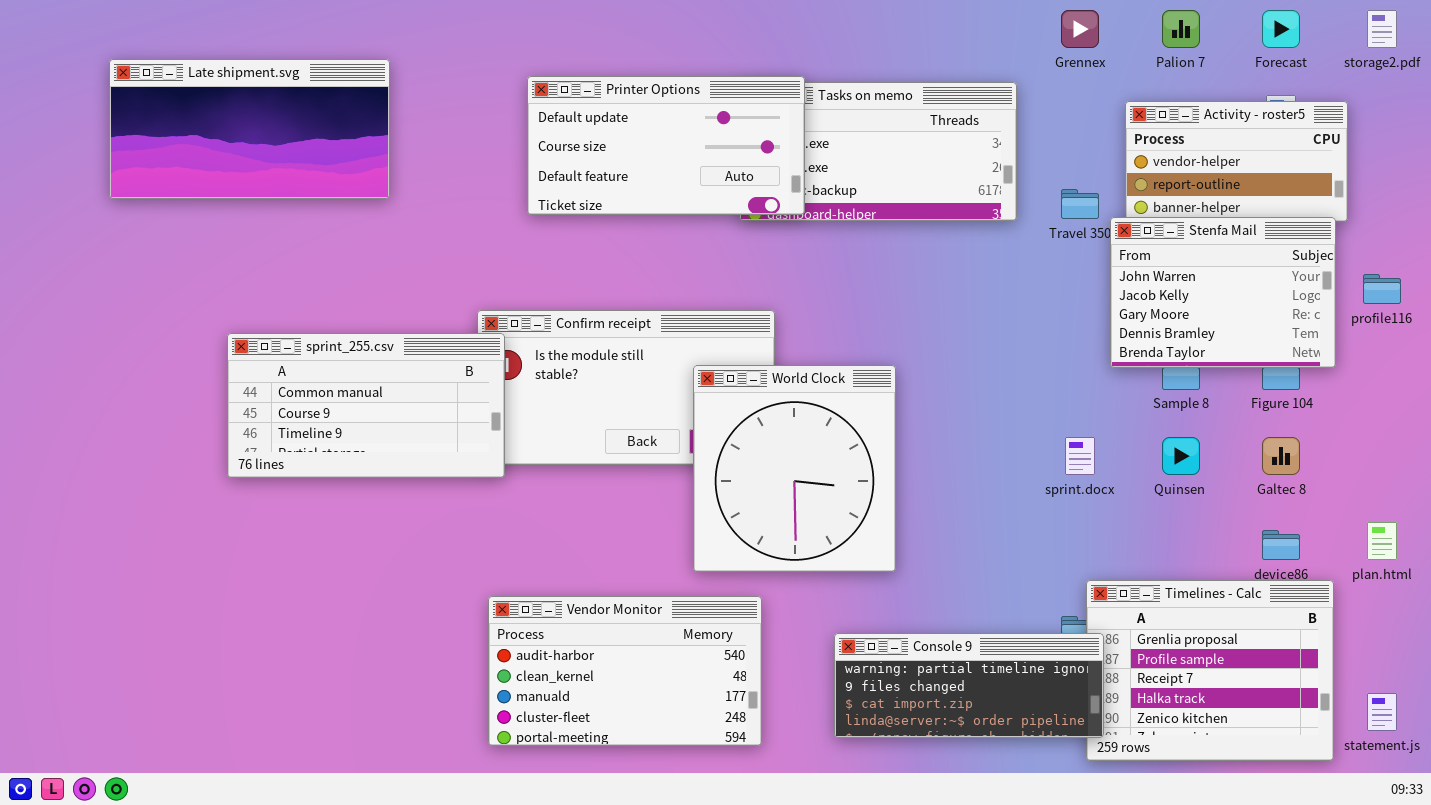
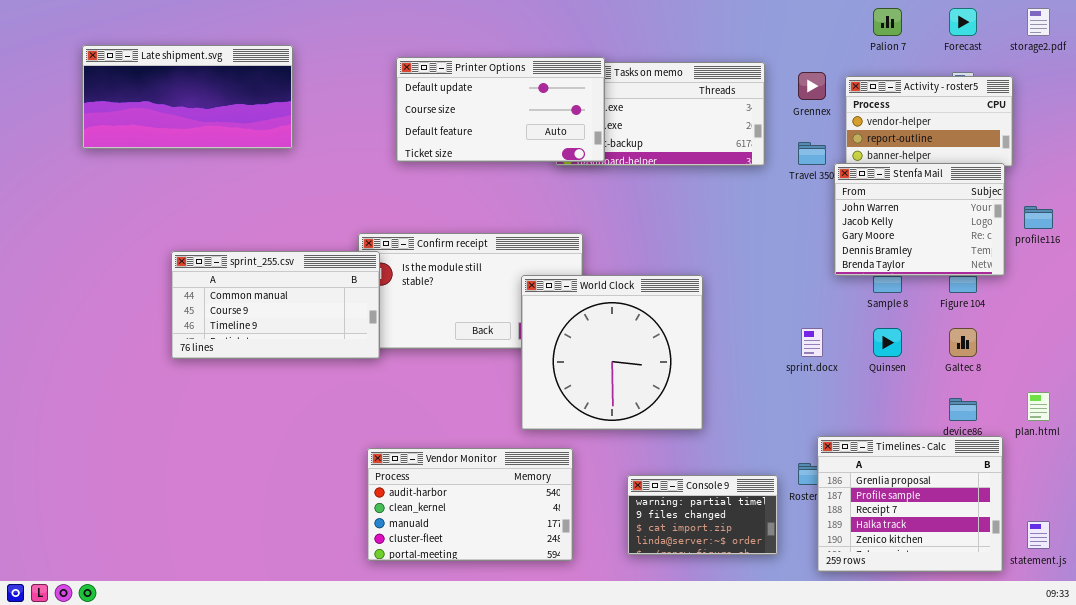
Grennex: [1061,10,1099,48] -> [798,72,826,100], moved
World Clock: [693,365,896,572] -> [521,275,703,430], resized
Console 9: [834,633,1104,738] -> [627,475,778,555], resized

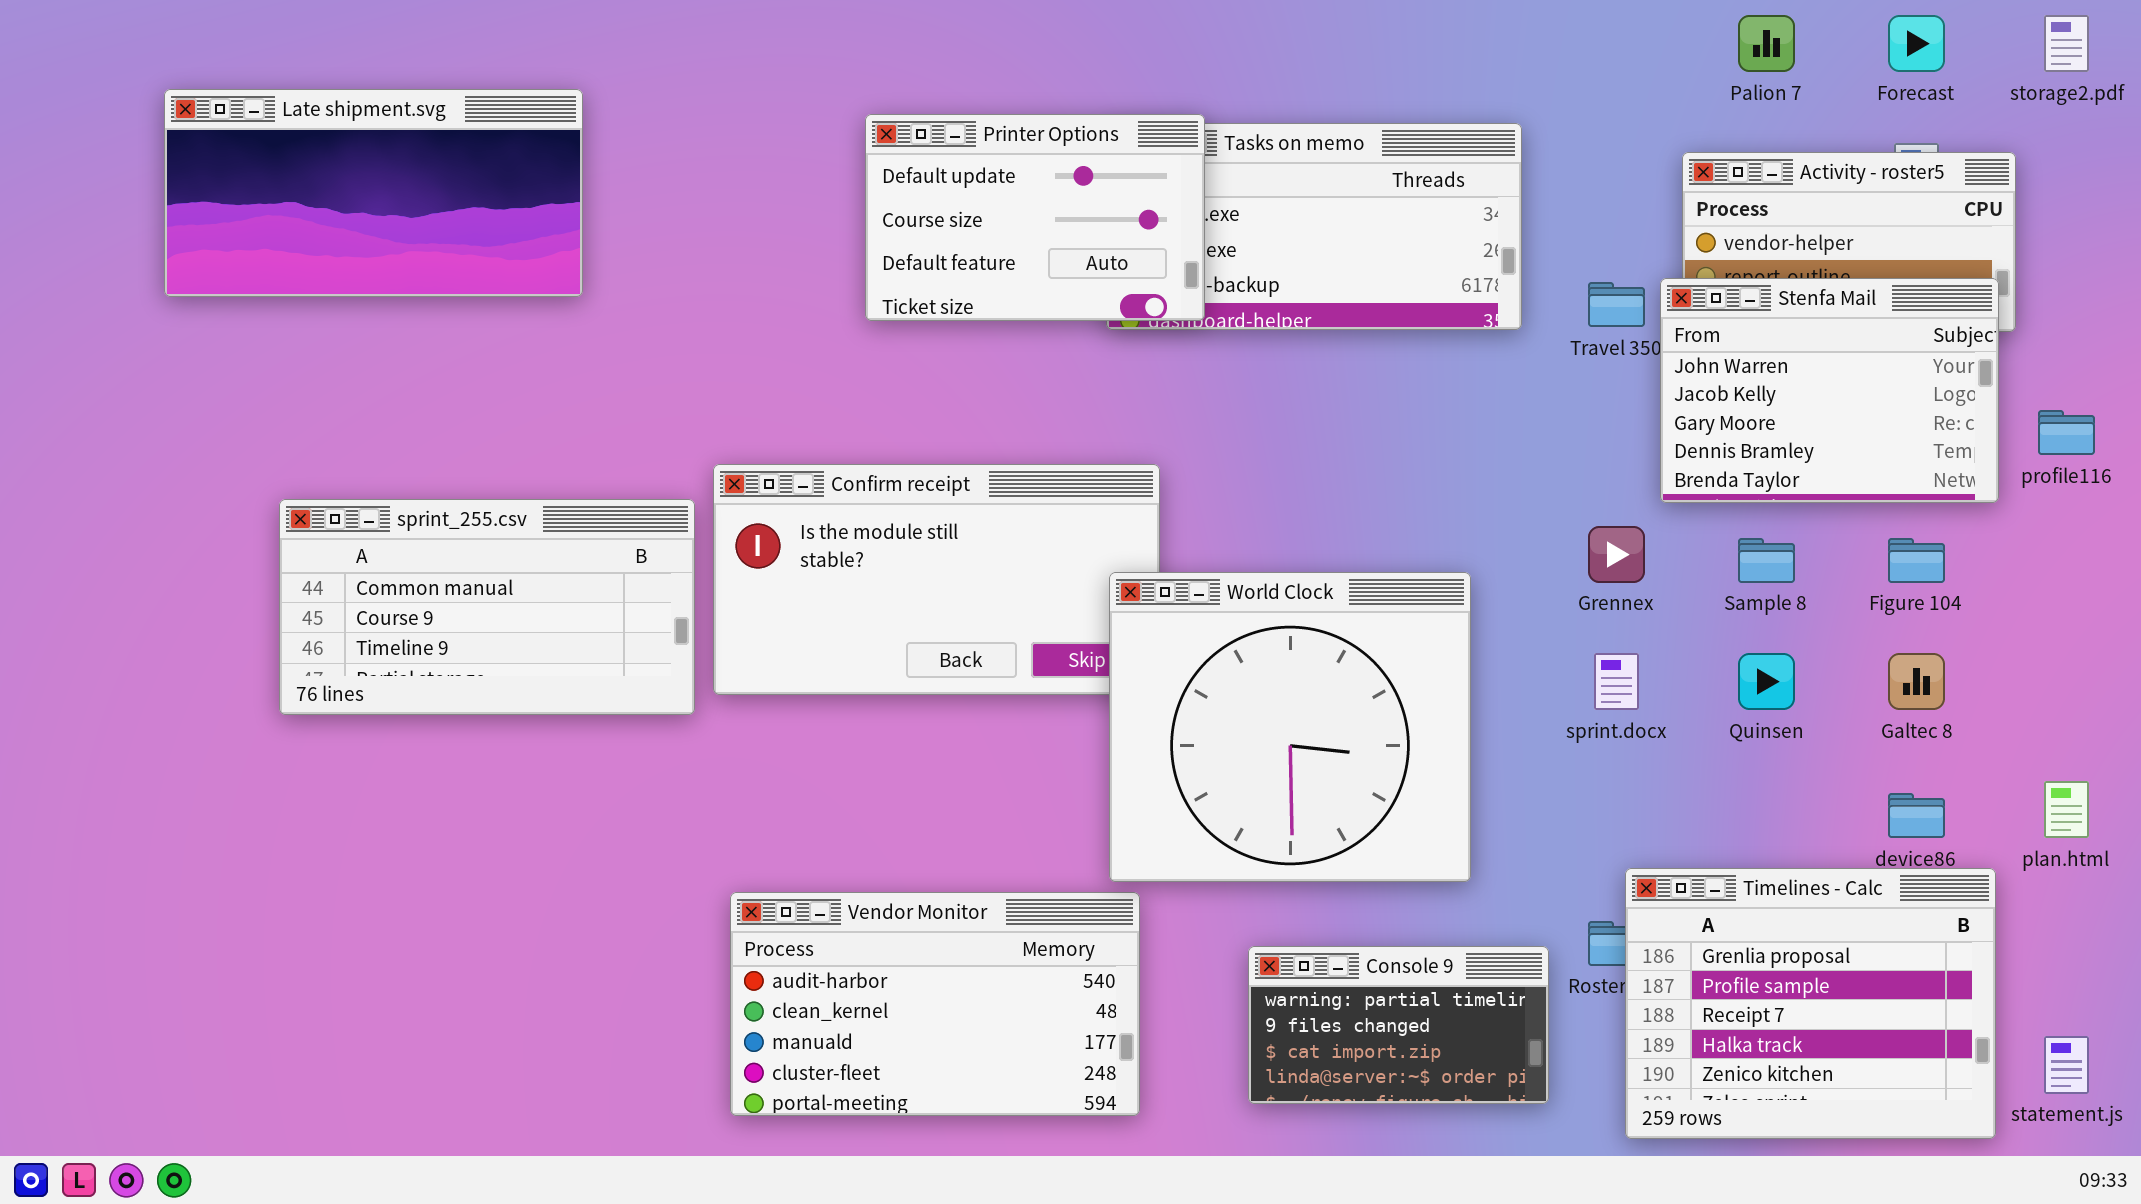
Printer Options: [396,57,605,162] -> [865,114,1205,321], resized
Grennex: [798,72,826,100] -> [1588,526,1645,583], moved
Stenfa Mail: [834,163,1005,276] -> [1660,278,1999,503], moved
sprint_255.csv: [171,251,380,359] -> [279,499,695,715], moved
World Clock: [521,275,703,430] -> [1109,572,1471,882], moved

